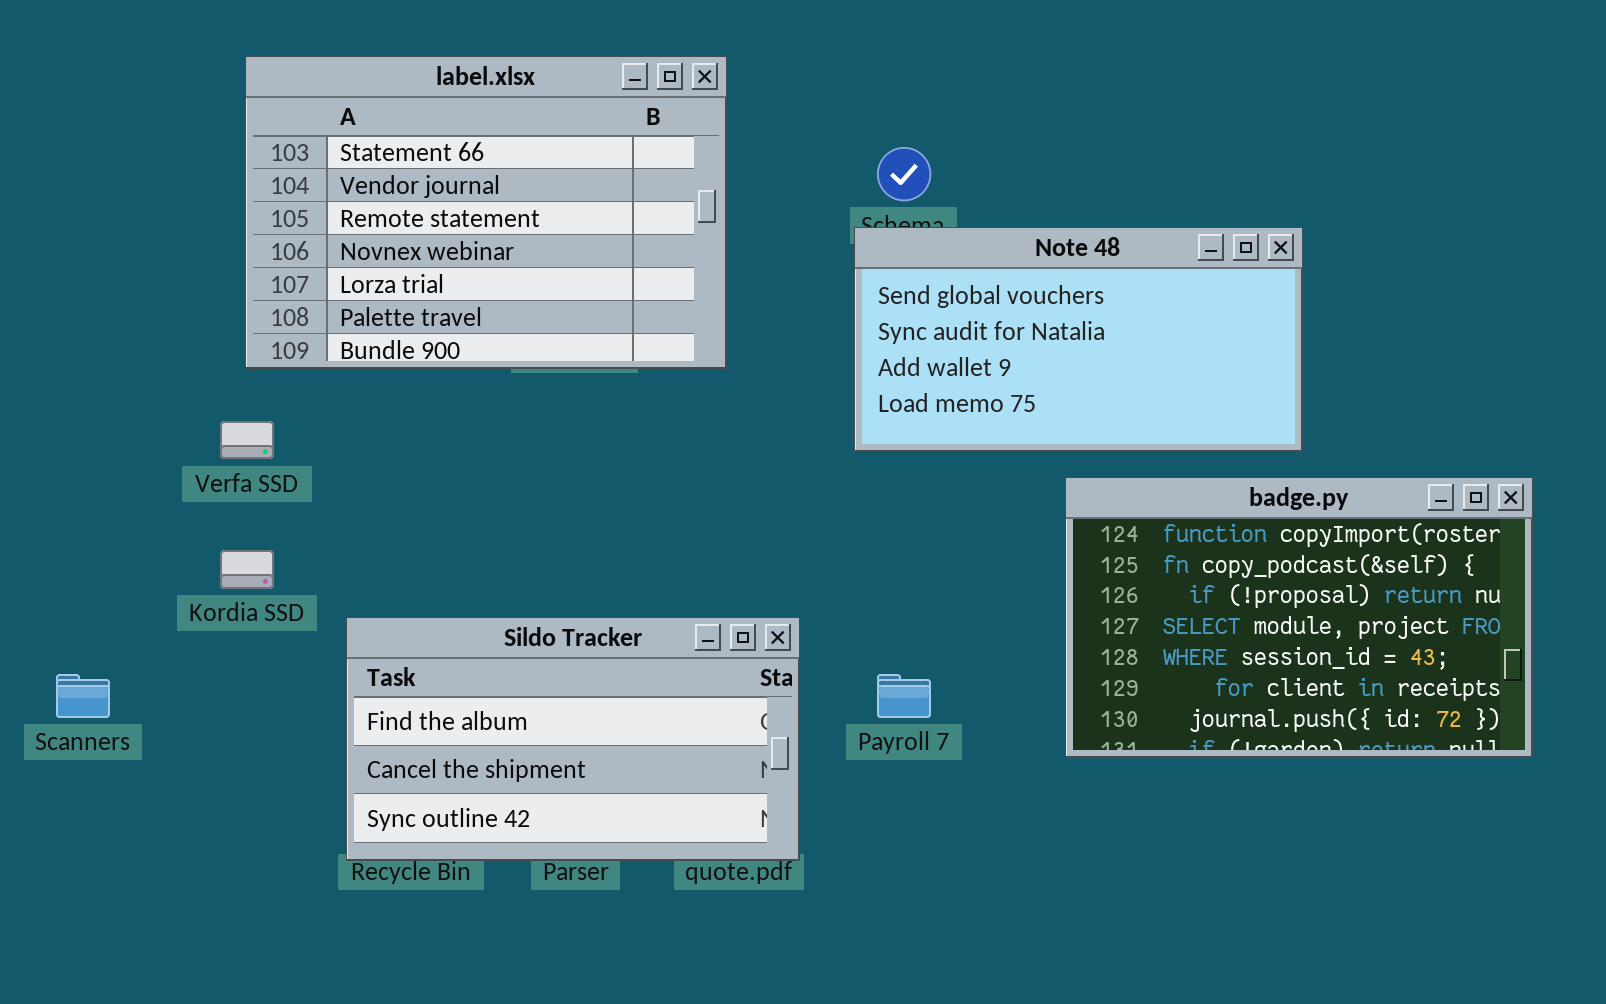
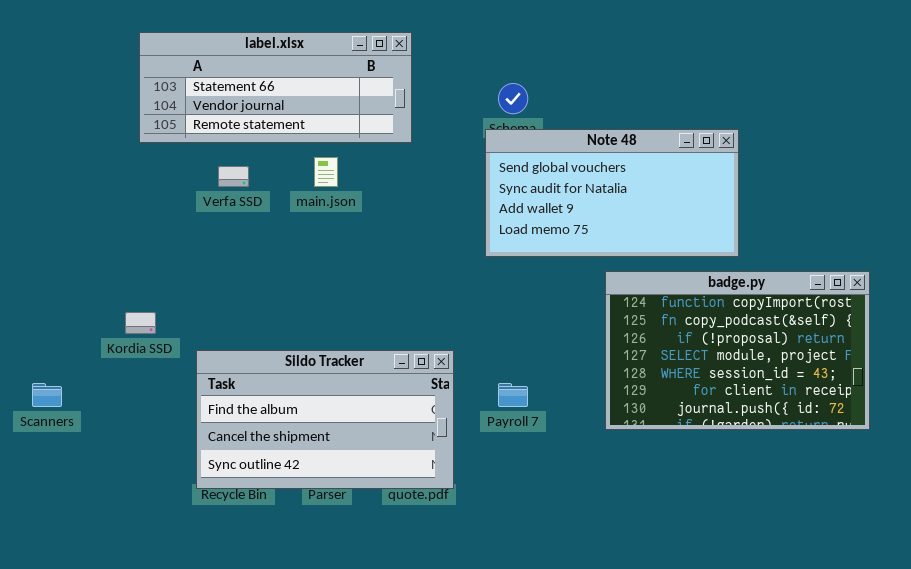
label.xlsx: [245,56,727,369] -> [139,32,412,143], resized
Verfa SSD: [220,421,274,459] -> [218,166,249,187], moved

